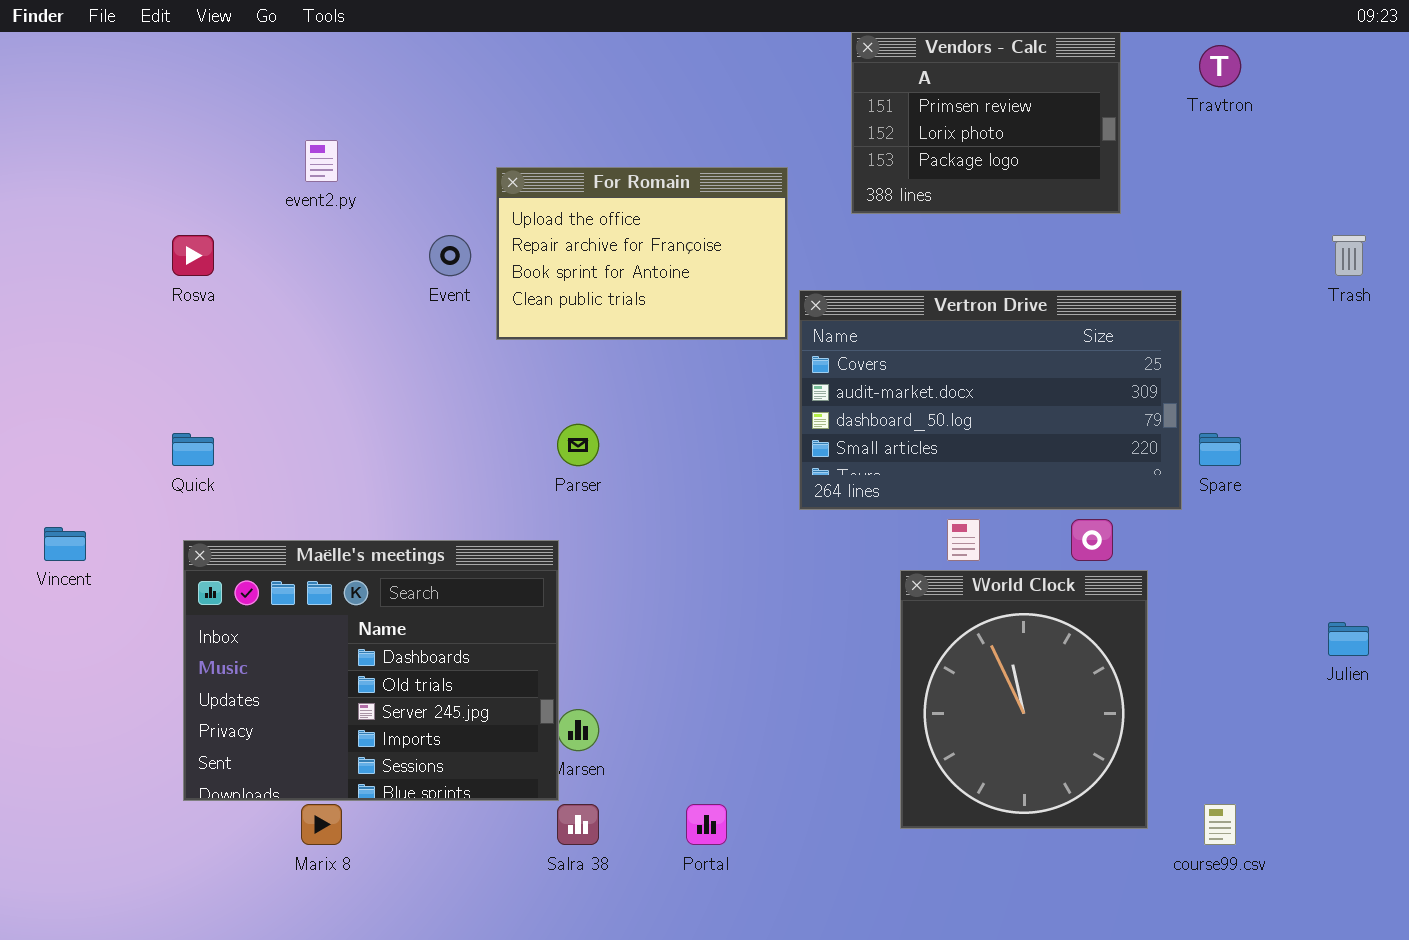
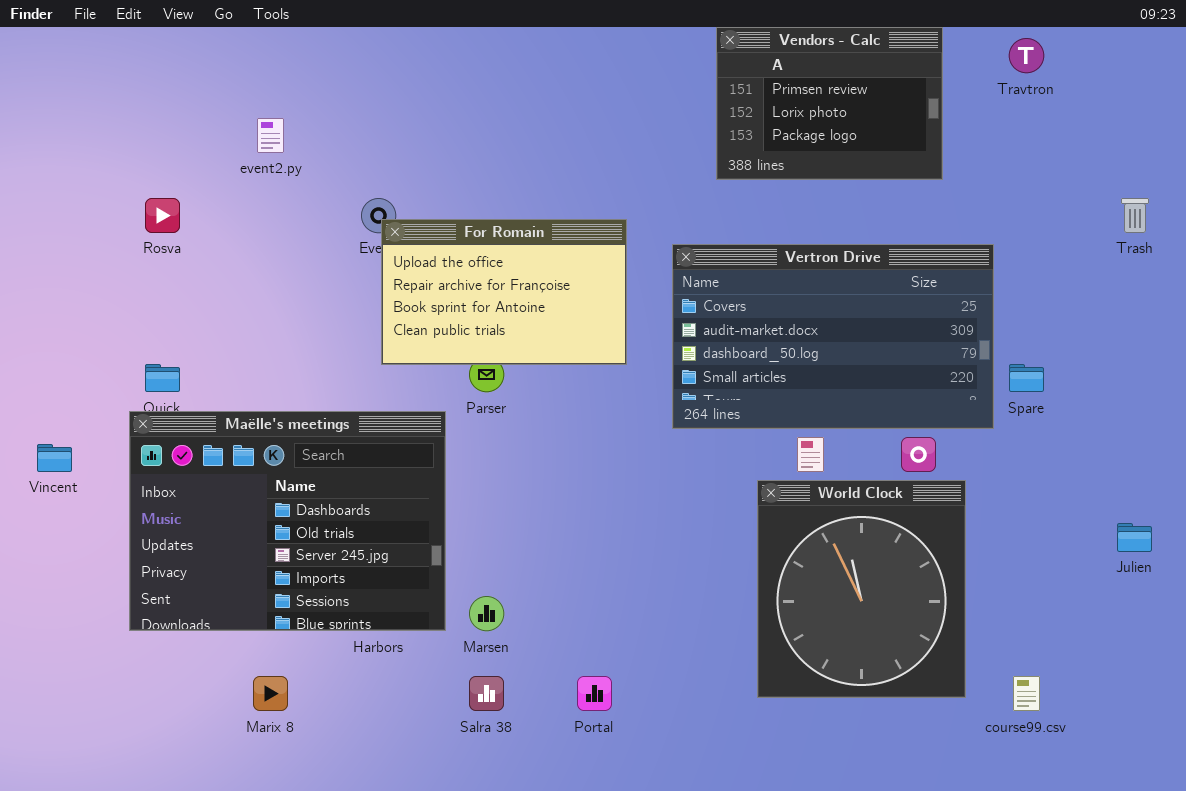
For Romain: [496,167,788,340] -> [381,219,627,365], moved
Maëlle's meetings: [183,540,559,801] -> [129,411,446,631], moved

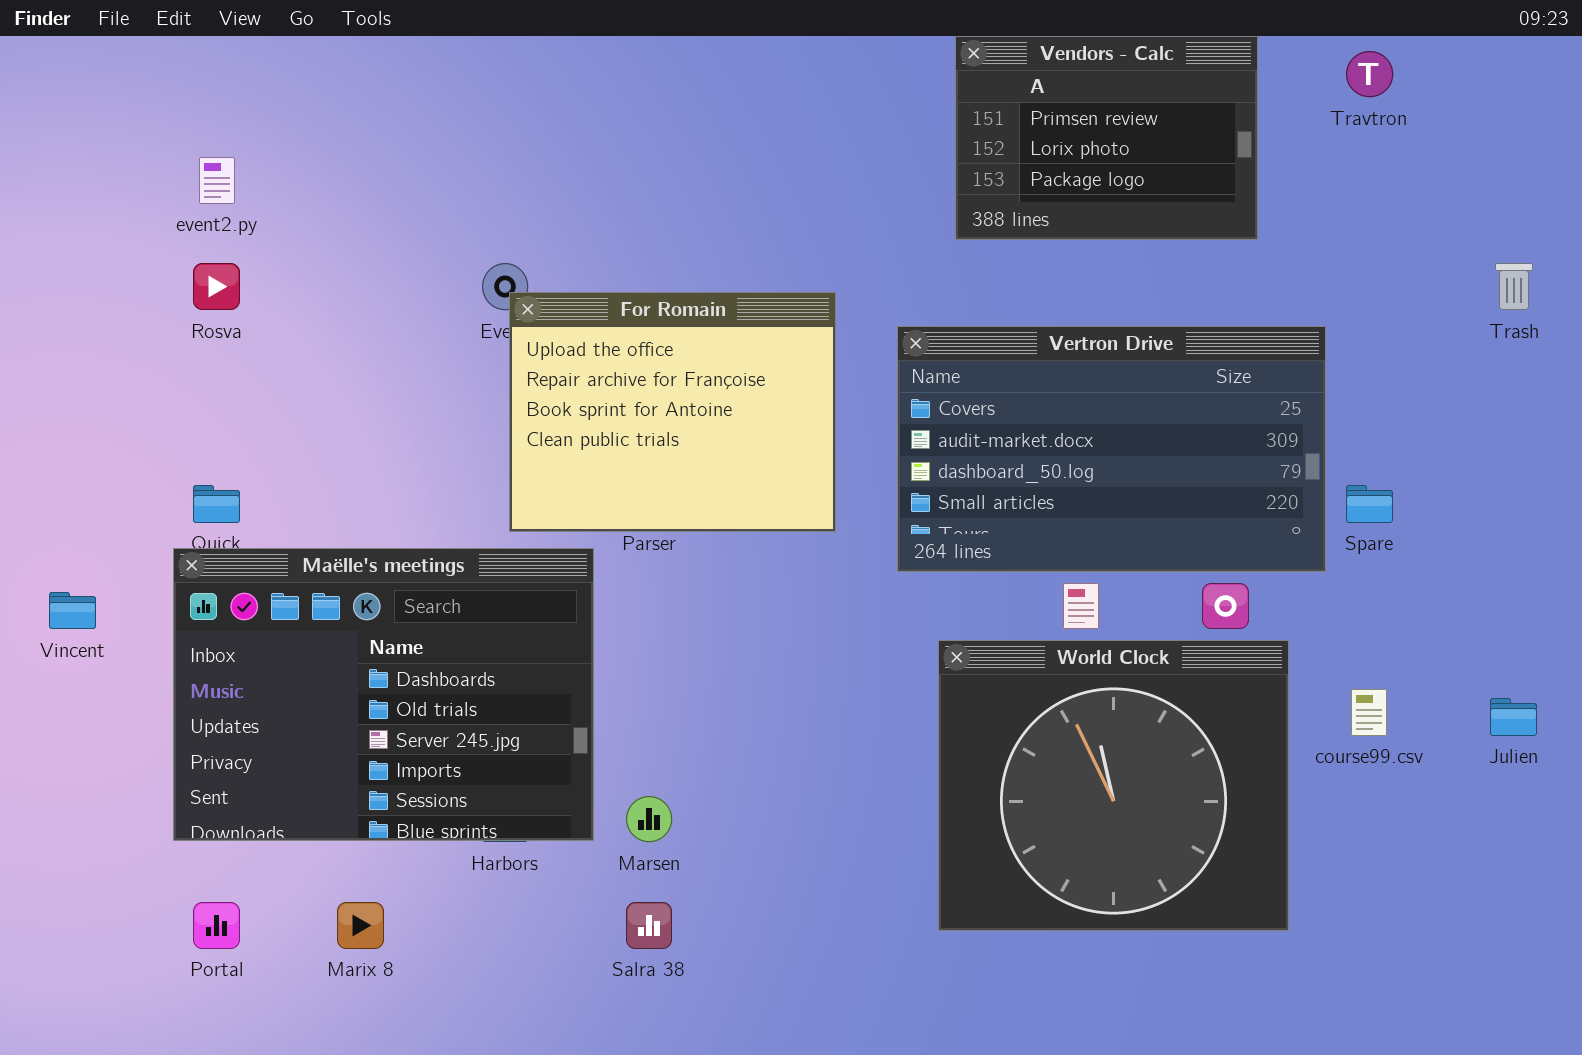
event2.py: [257,118,284,153] -> [199,157,235,204], moved
For Romain: [381,219,627,365] -> [509,292,836,532], resized
World Clock: [757,480,966,698] -> [938,640,1289,931], resized
Portal: [577,676,612,711] -> [193,902,240,949], moved
course99.csv: [1013,676,1040,711] -> [1351,689,1387,736], moved

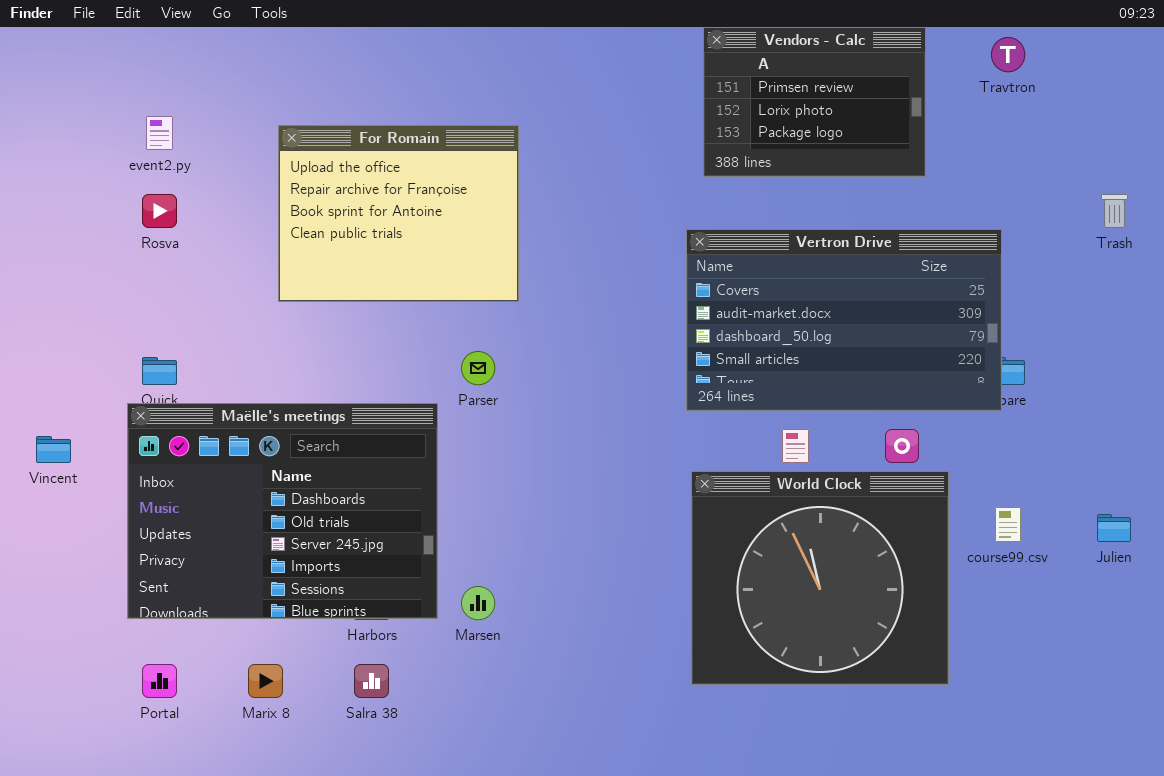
For Romain: [509,292,836,532] -> [278,125,519,302], moved
Vertron Drive: [897,326,1326,572] -> [686,229,1002,411], moved
Salra 38: [626,902,672,949] -> [354,664,389,698], moved

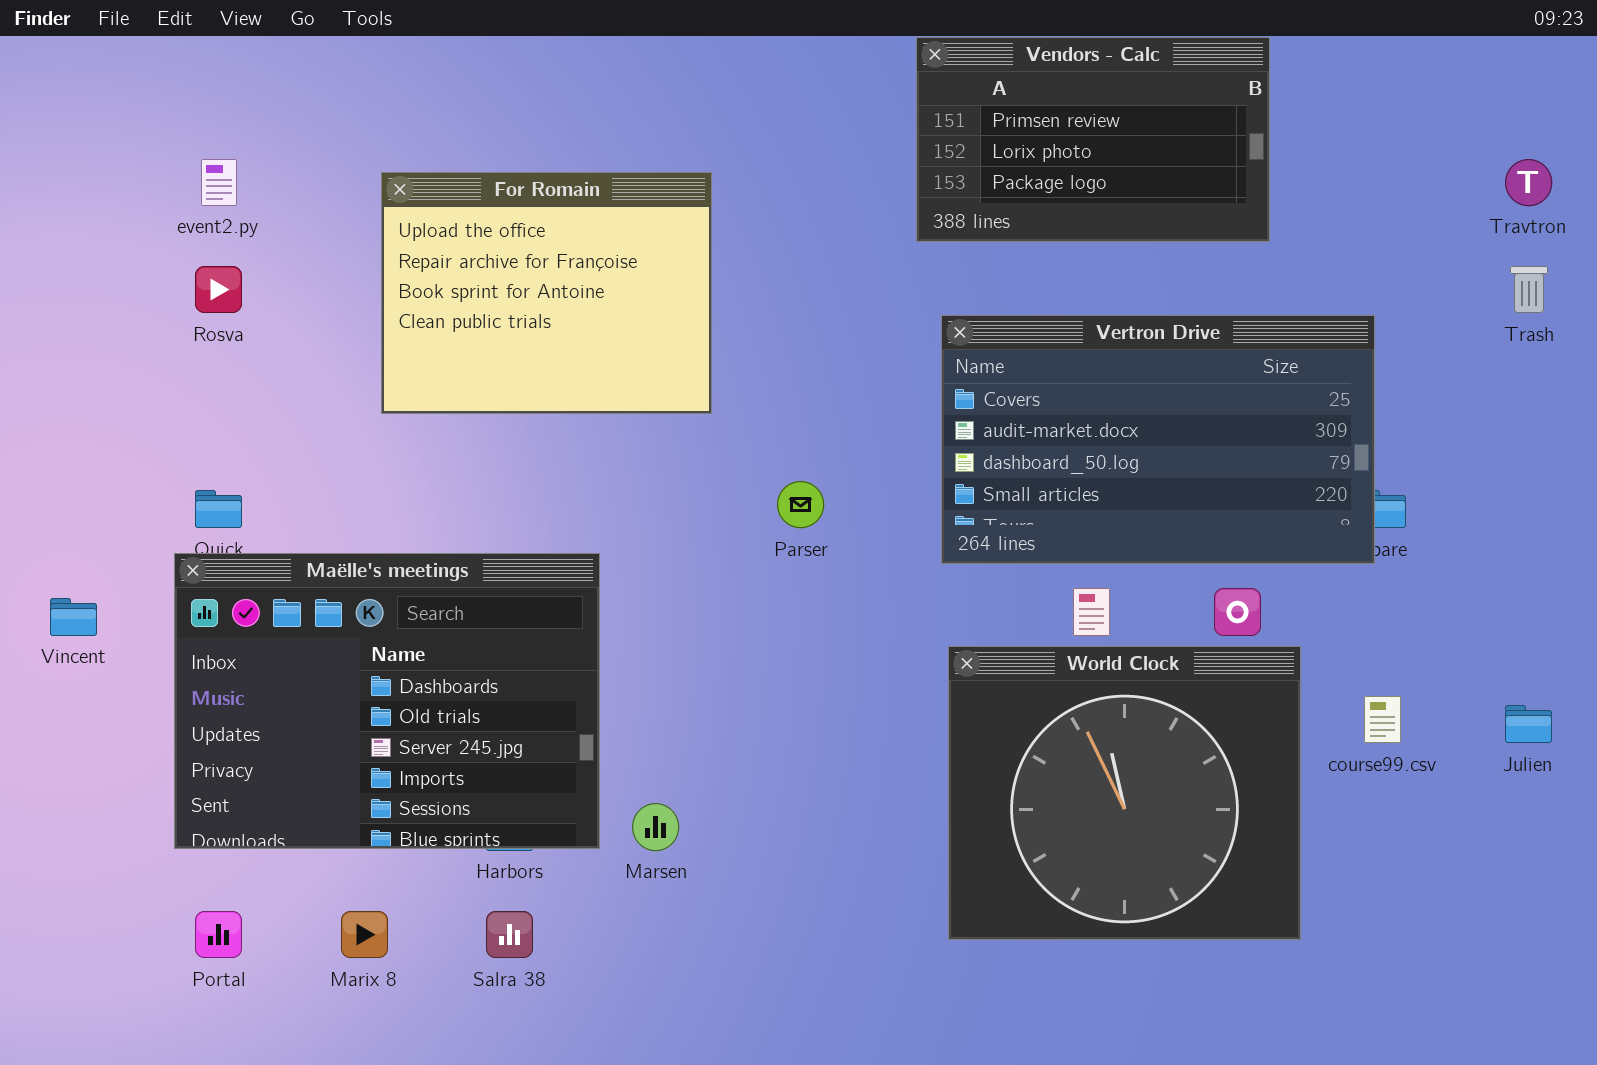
Vendors - Calc: [703,27,926,177] -> [916,37,1270,242], resized
Travtron: [991,37,1025,72] -> [1505,159,1552,206], moved
Parser: [461,351,495,385] -> [777,481,824,528], moved

